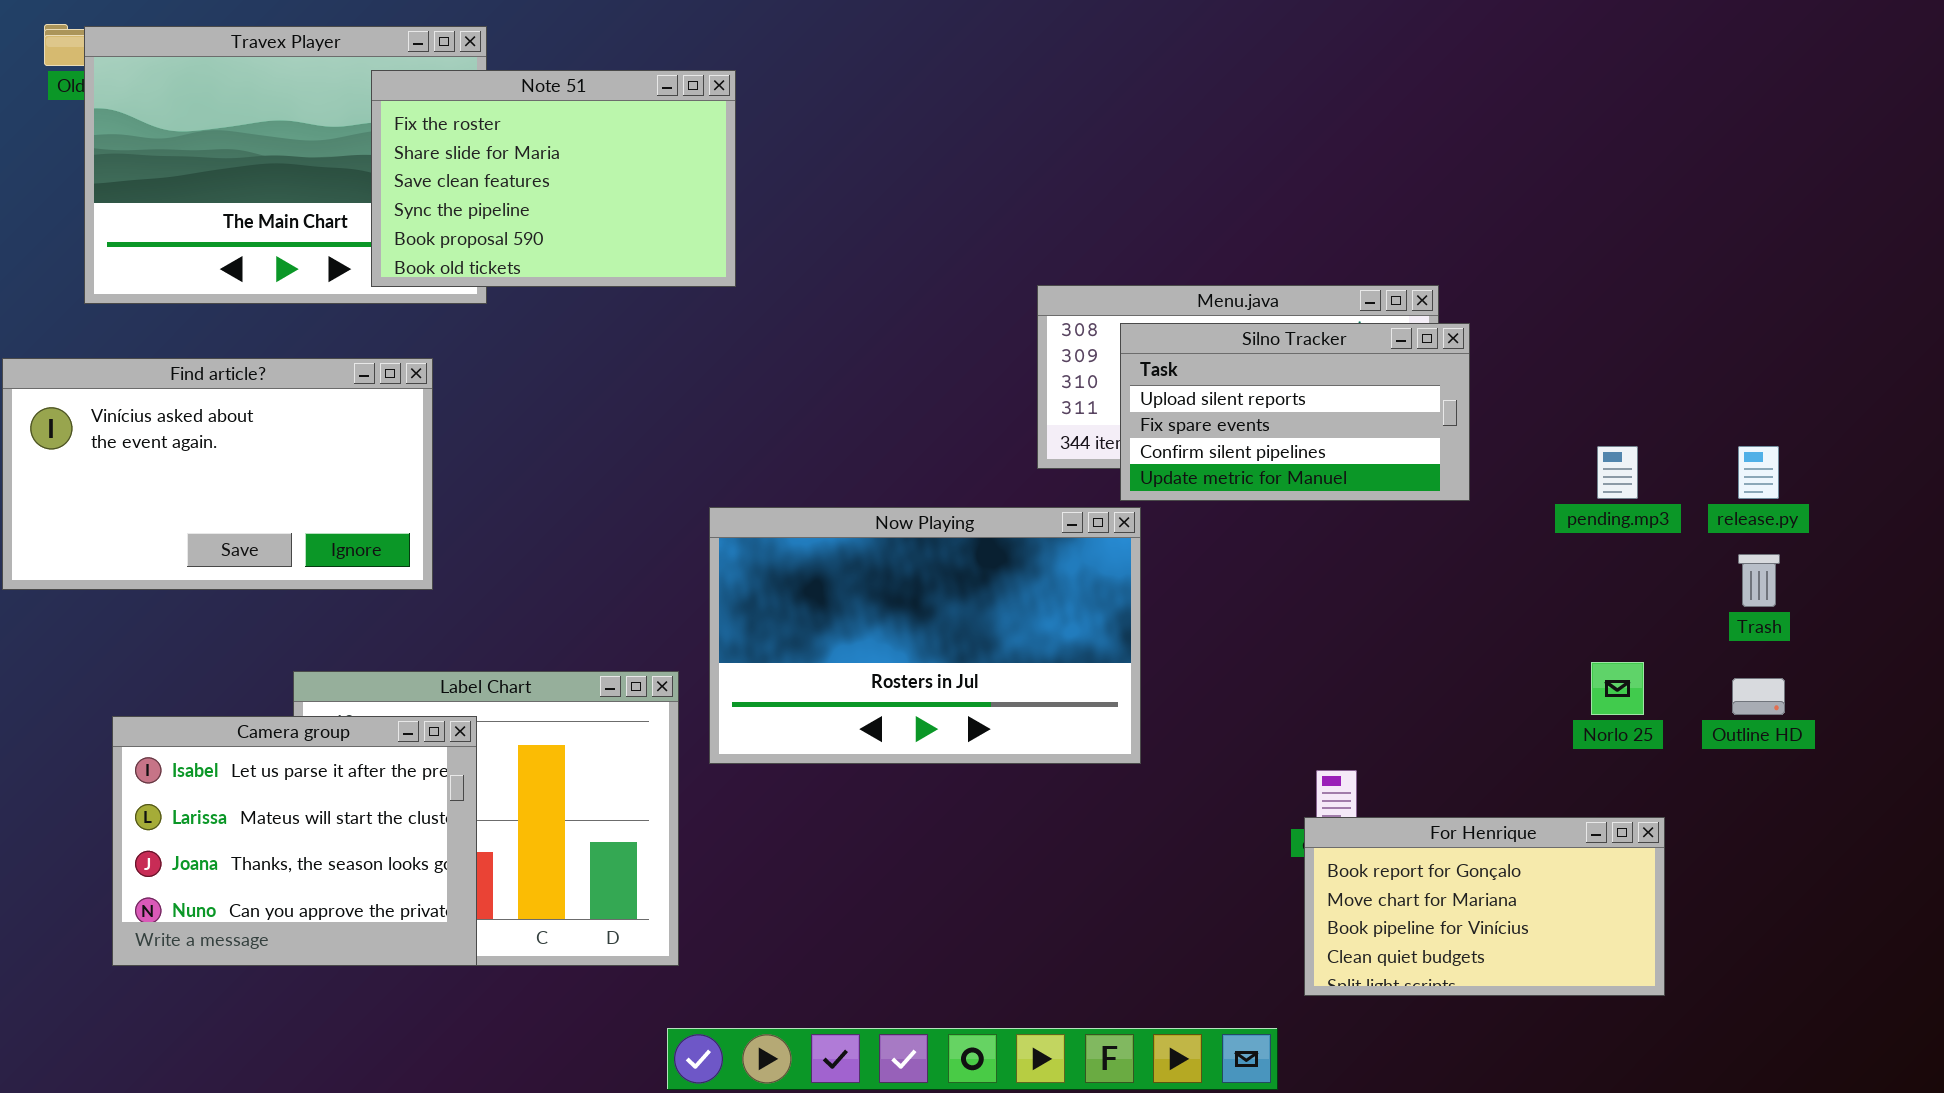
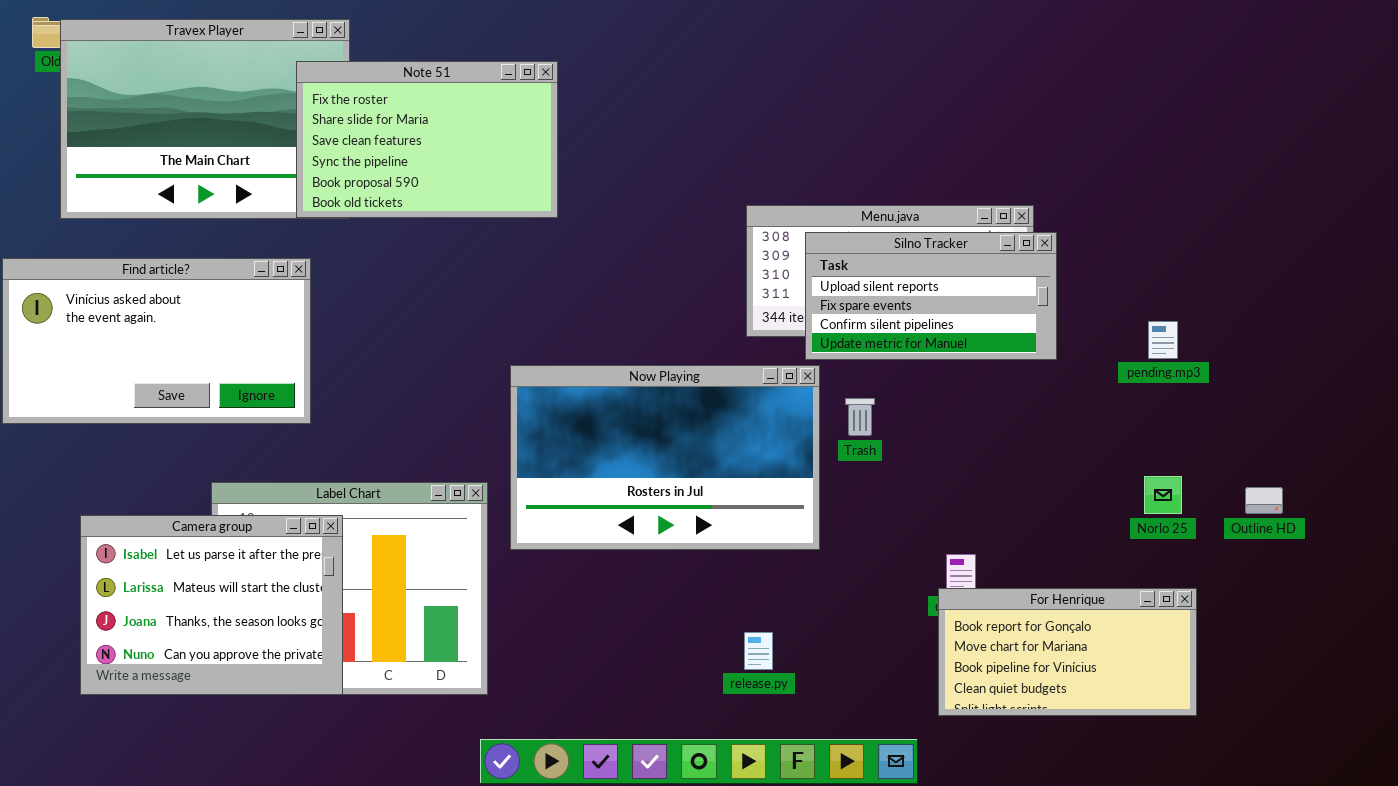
Note 51: [371,70,736,287] -> [296,61,558,218], moved
release.py: [1738,446,1779,499] -> [744,632,773,670], moved
Trash: [1738,554,1780,607] -> [845,398,875,436], moved

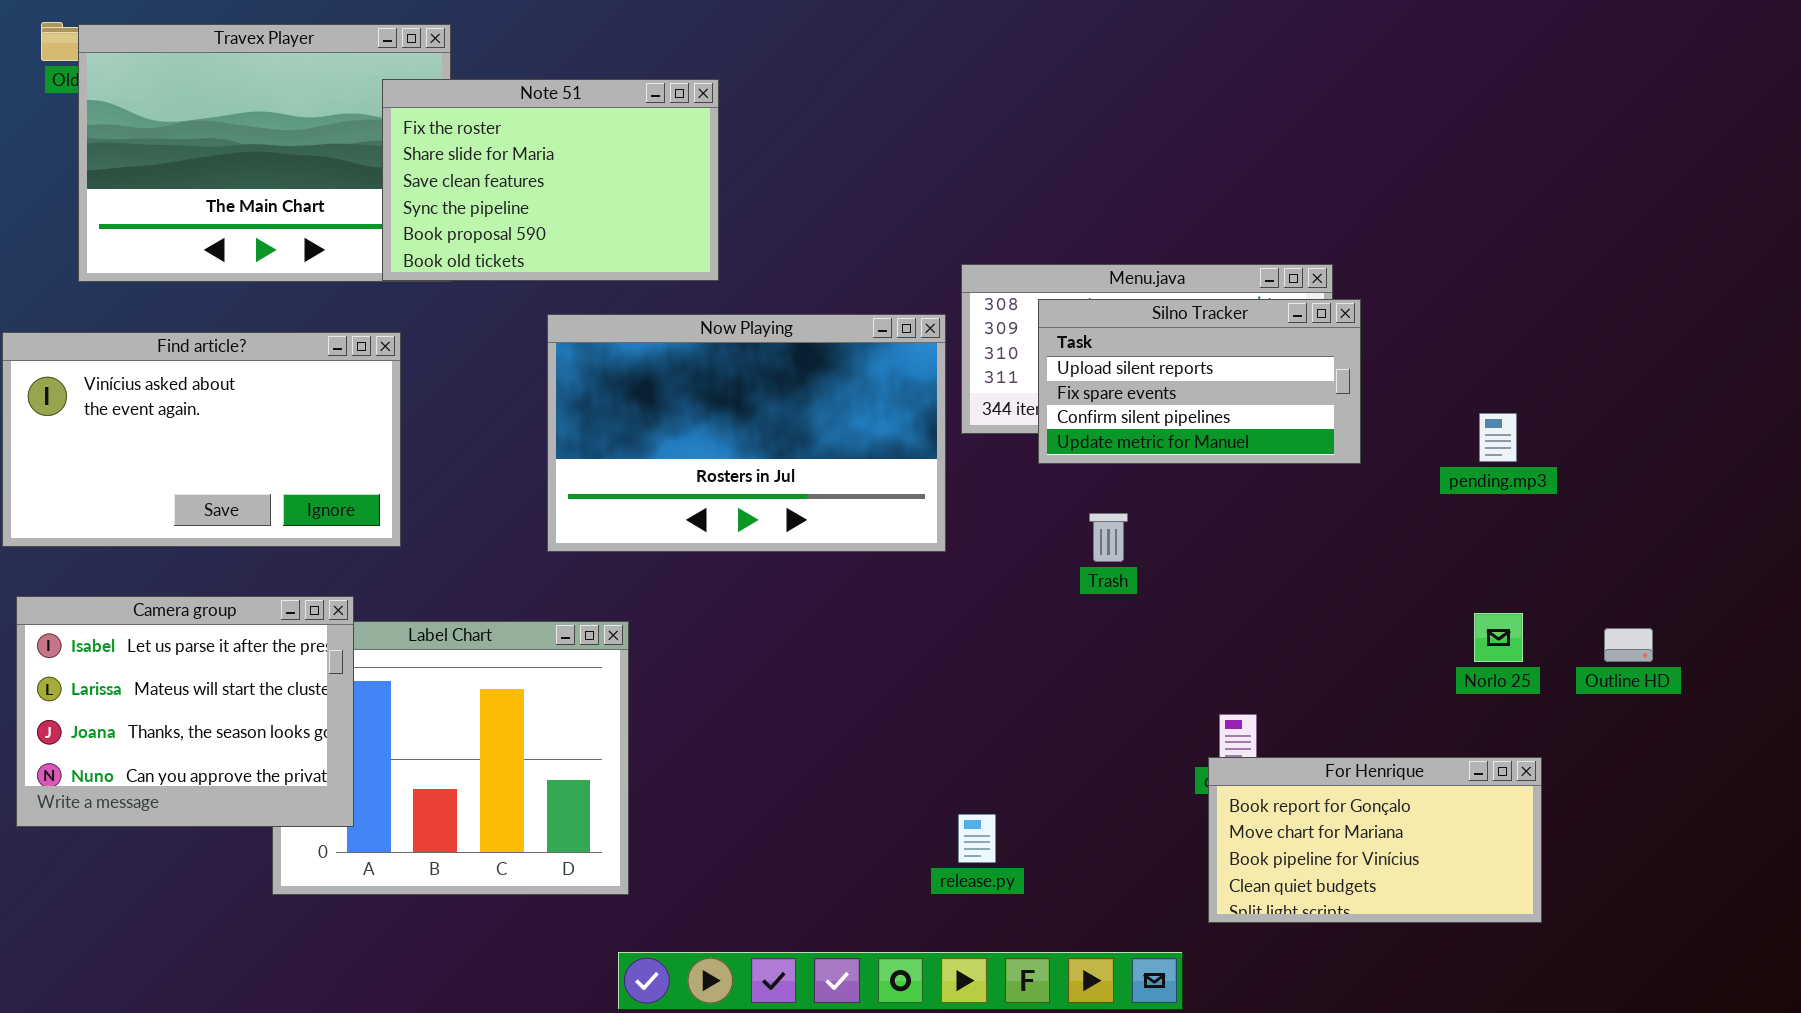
Now Playing: [510,365,820,550] -> [547,314,946,552], moved
Camera group: [80,515,343,695] -> [16,596,354,827], moved

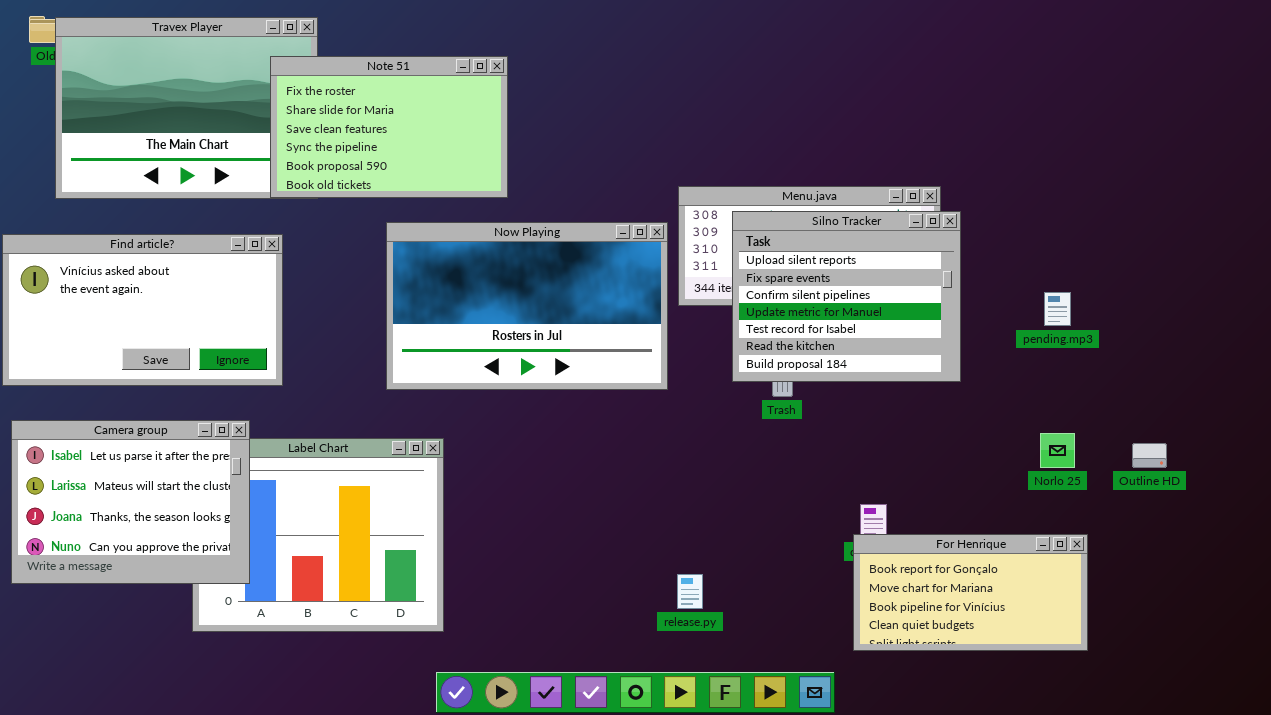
Silno Tracker: [1038,299,1361,464] -> [732,211,961,382], resized

